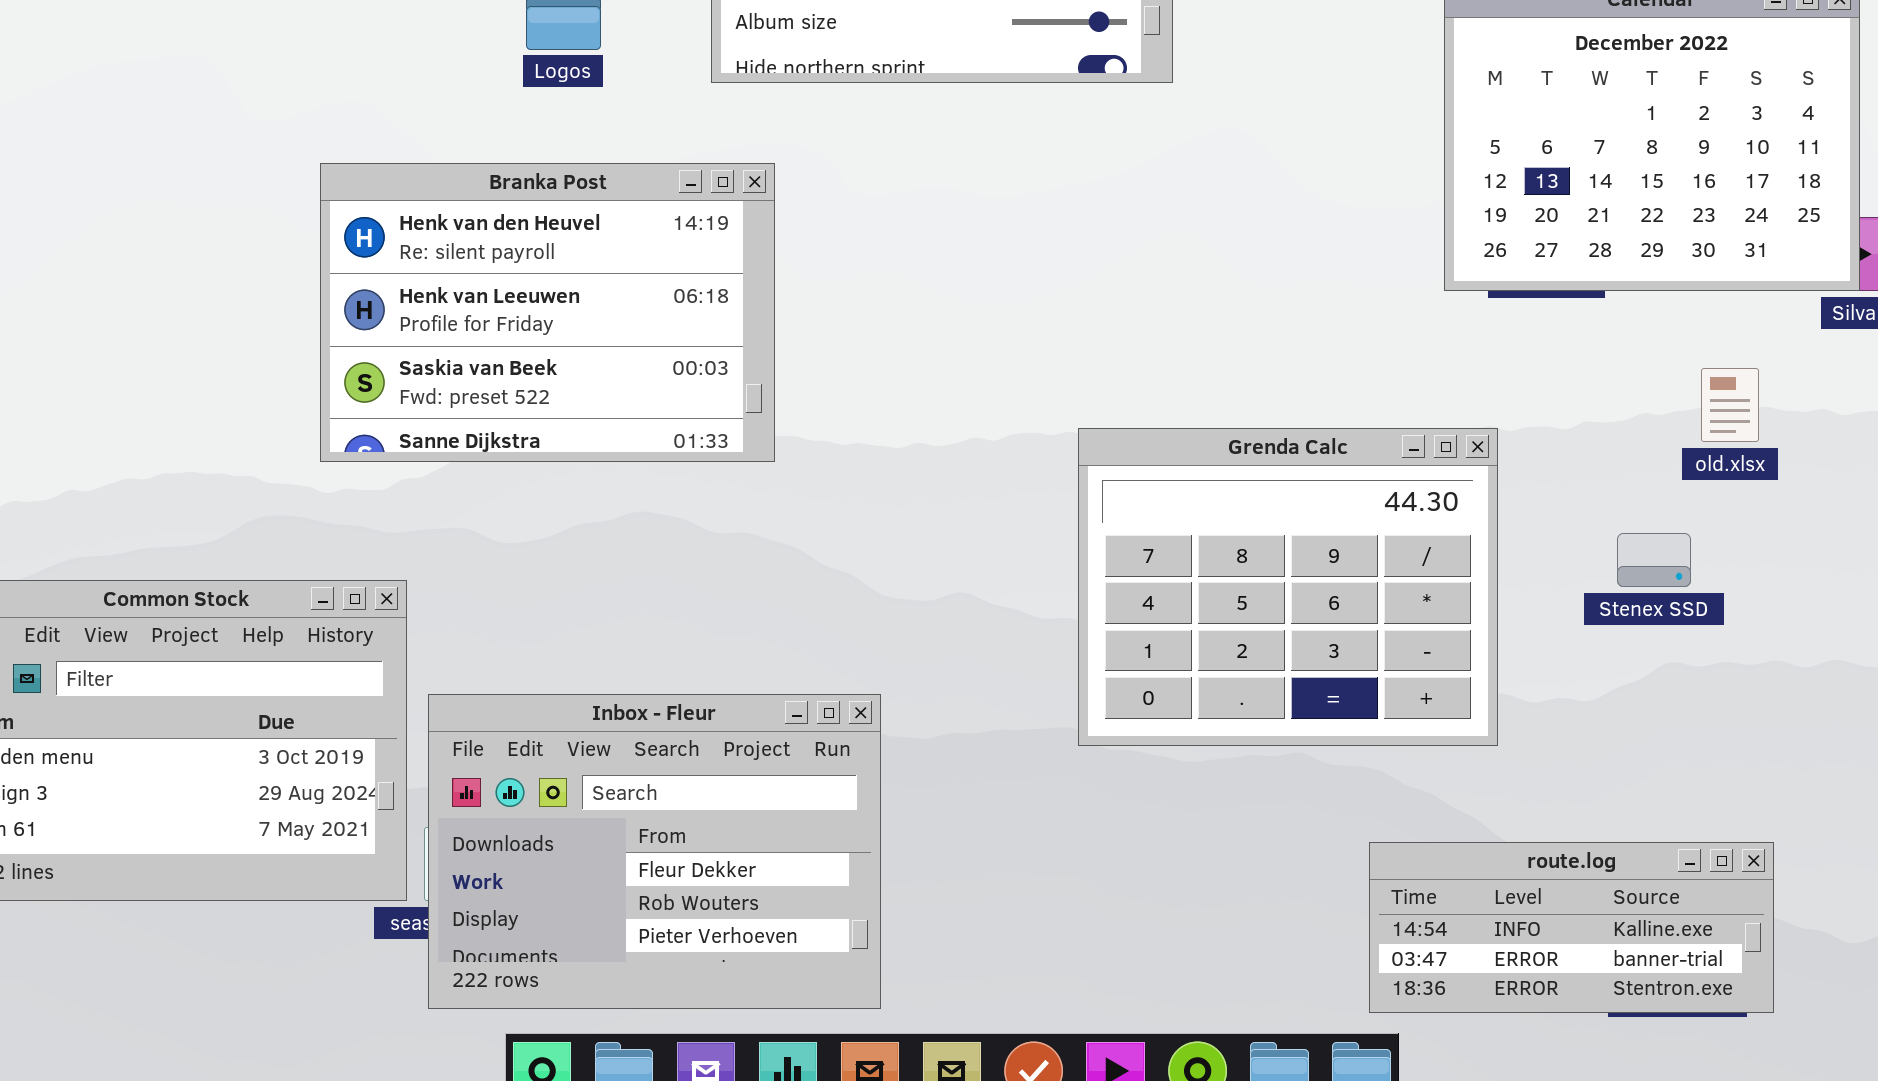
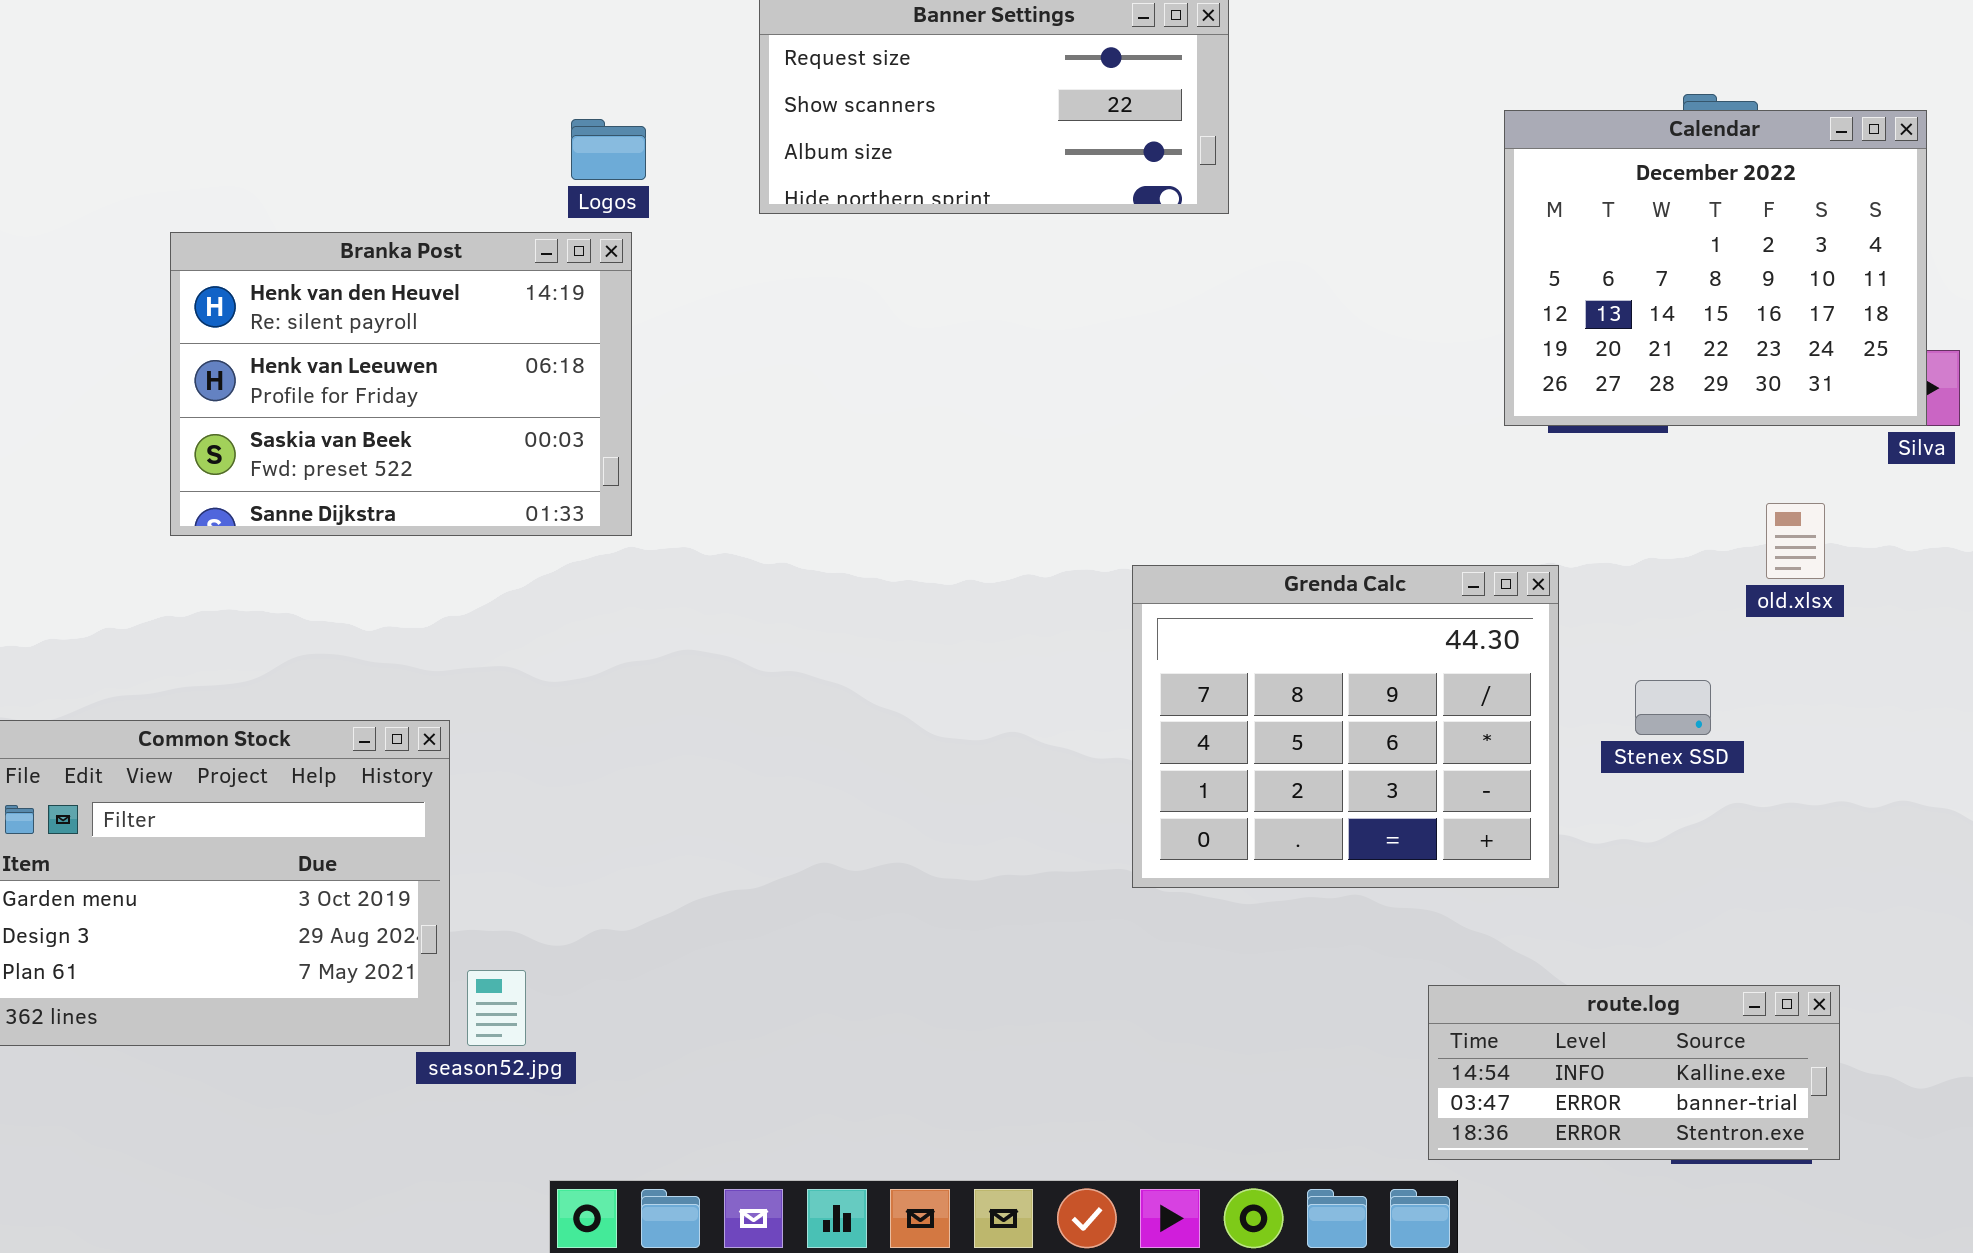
Branka Post: [320,163,775,462] -> [170,232,632,536], moved
Stenex SSD: [1617,533,1691,587] -> [1635,680,1711,735], moved
Inbox - Fleur: [428,694,881,1009] -> none, closed

